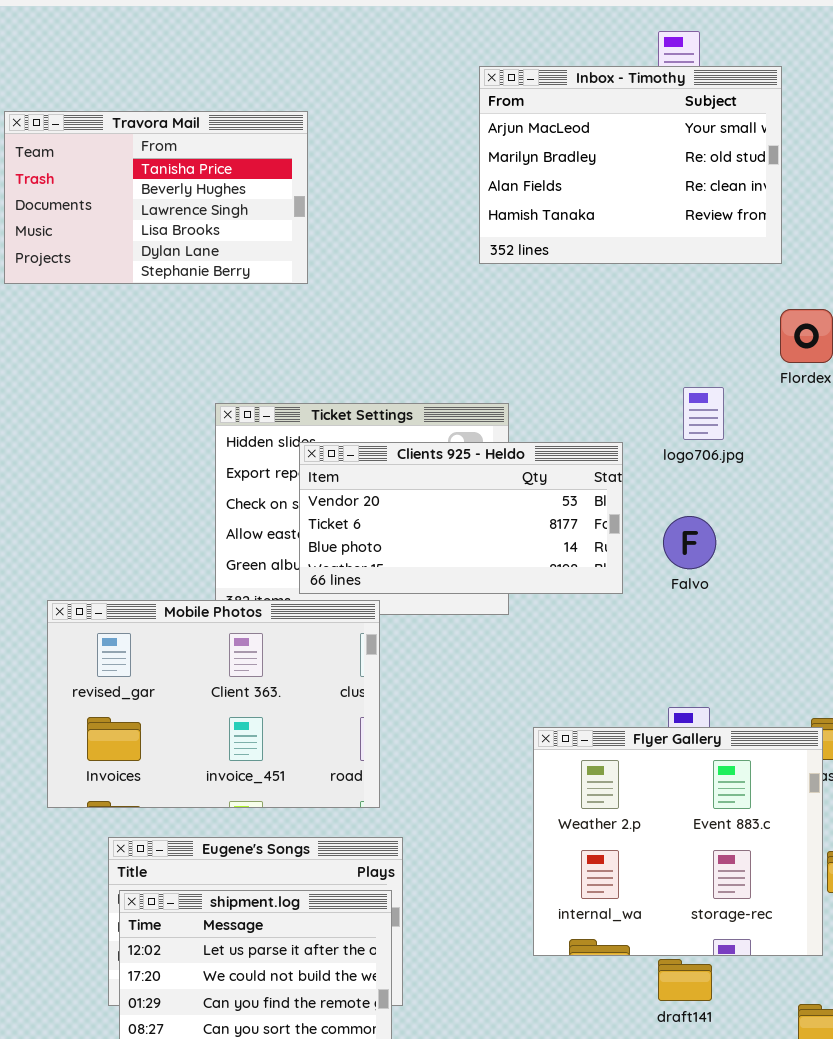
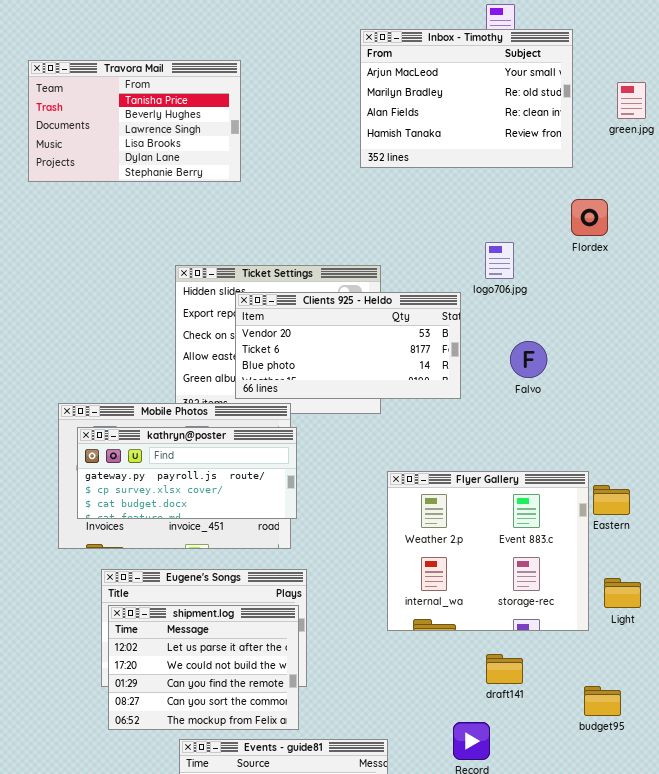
logo706.jpg: [683,387,724,440] -> [485,242,514,279], moved
Falvo: [663,516,716,569] -> [510,341,547,378], moved
kathryn@poster: none -> [77,427,297,519], opened
Flyer Gallery: [533,727,823,956] -> [387,471,589,631], moved

